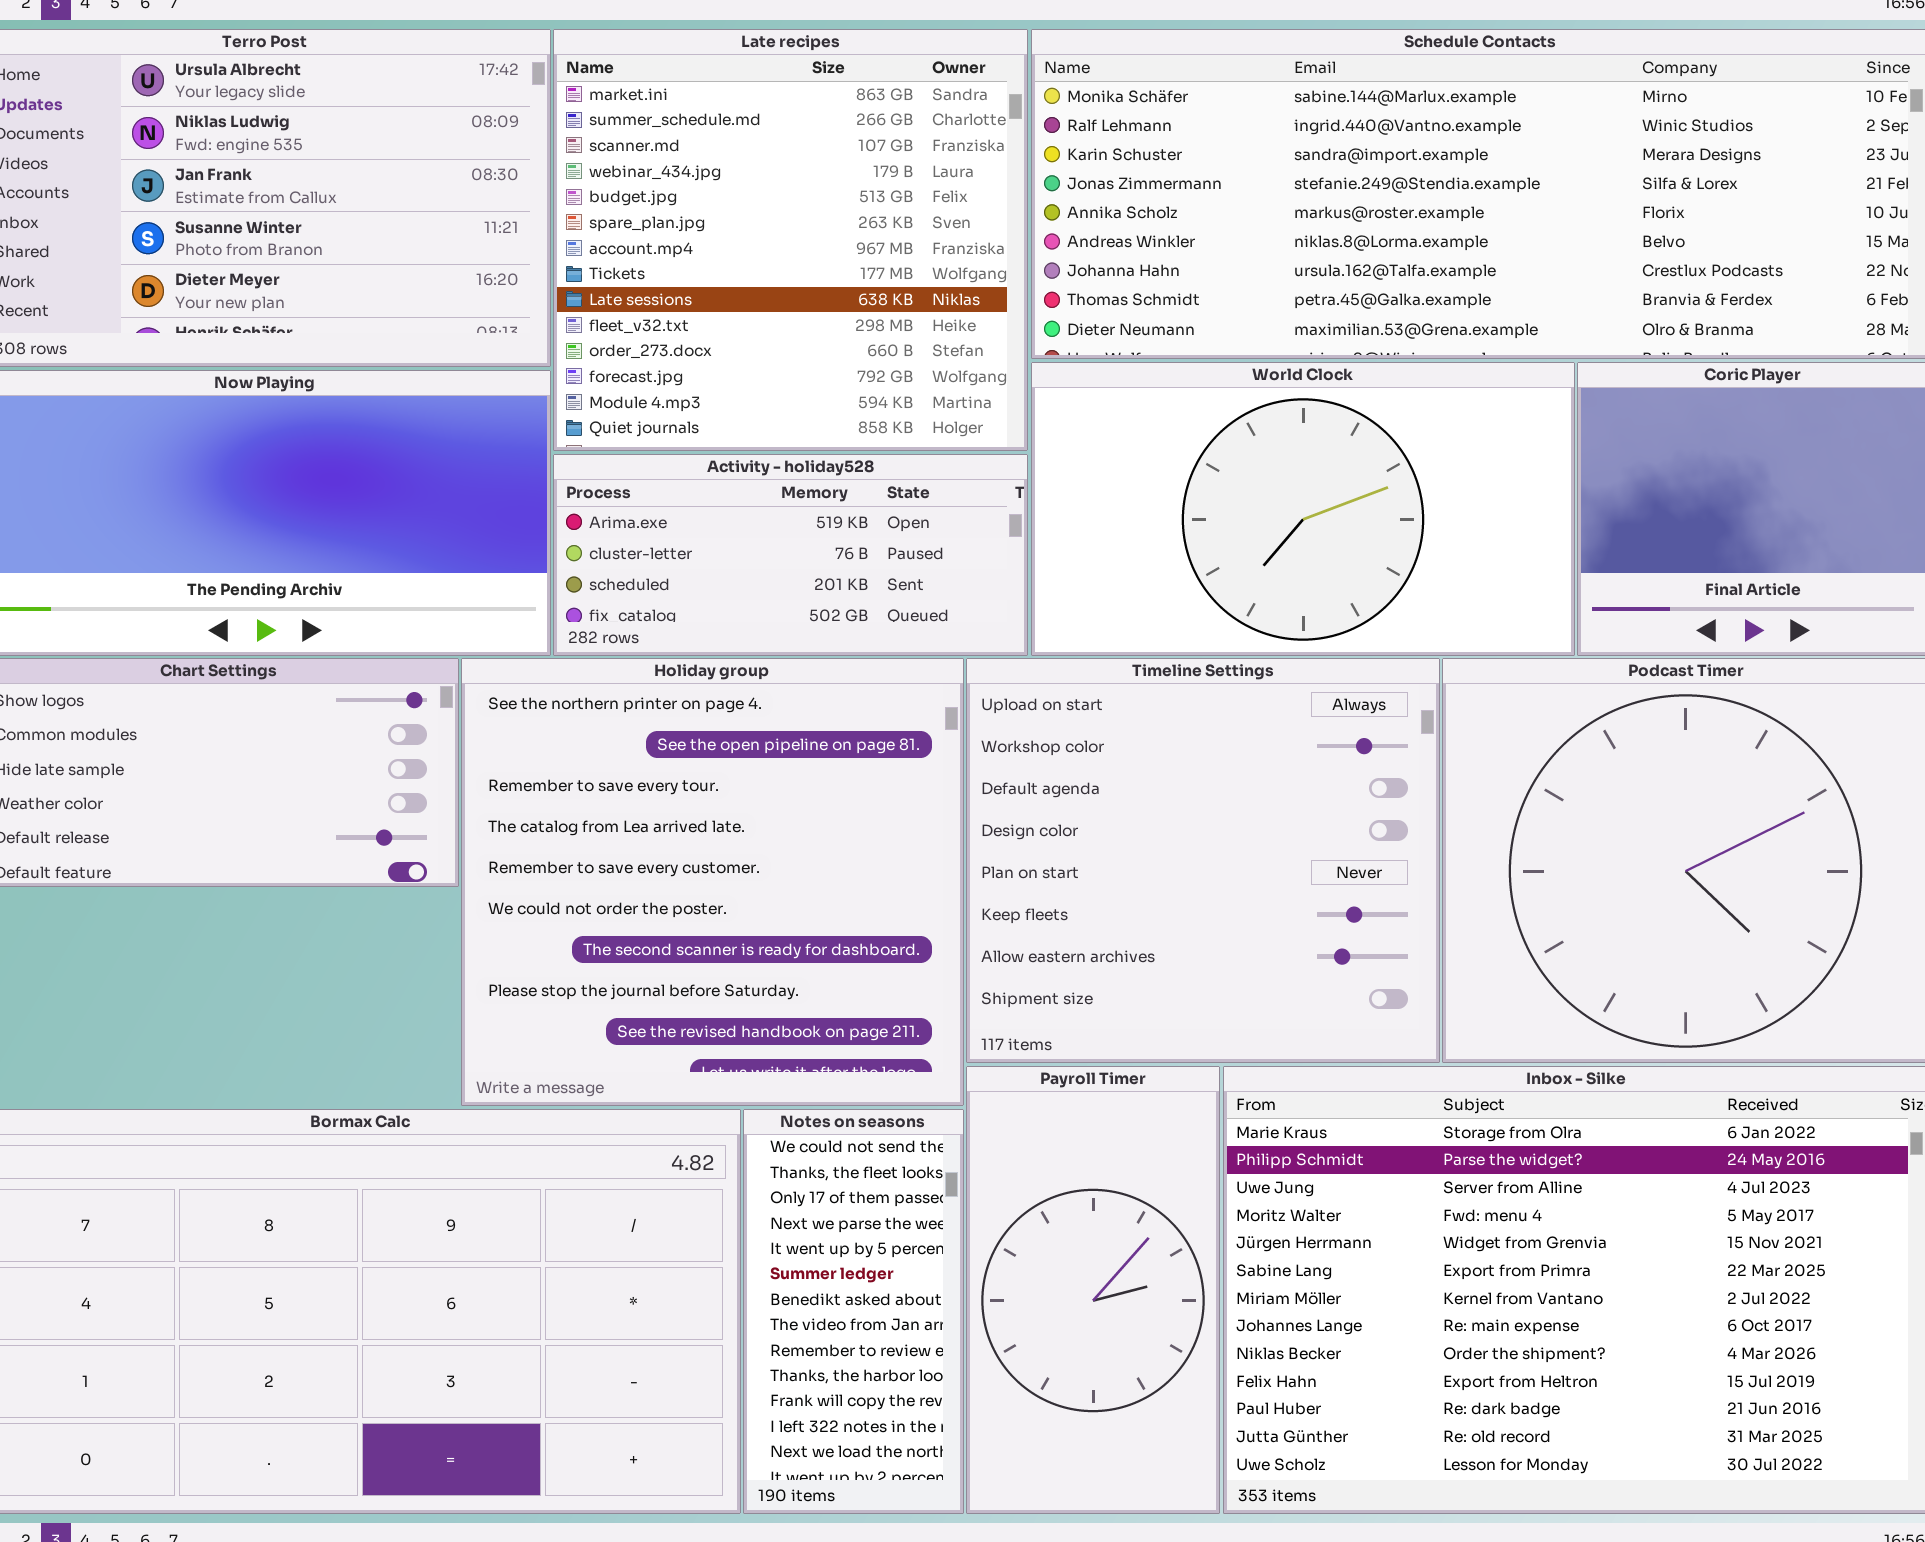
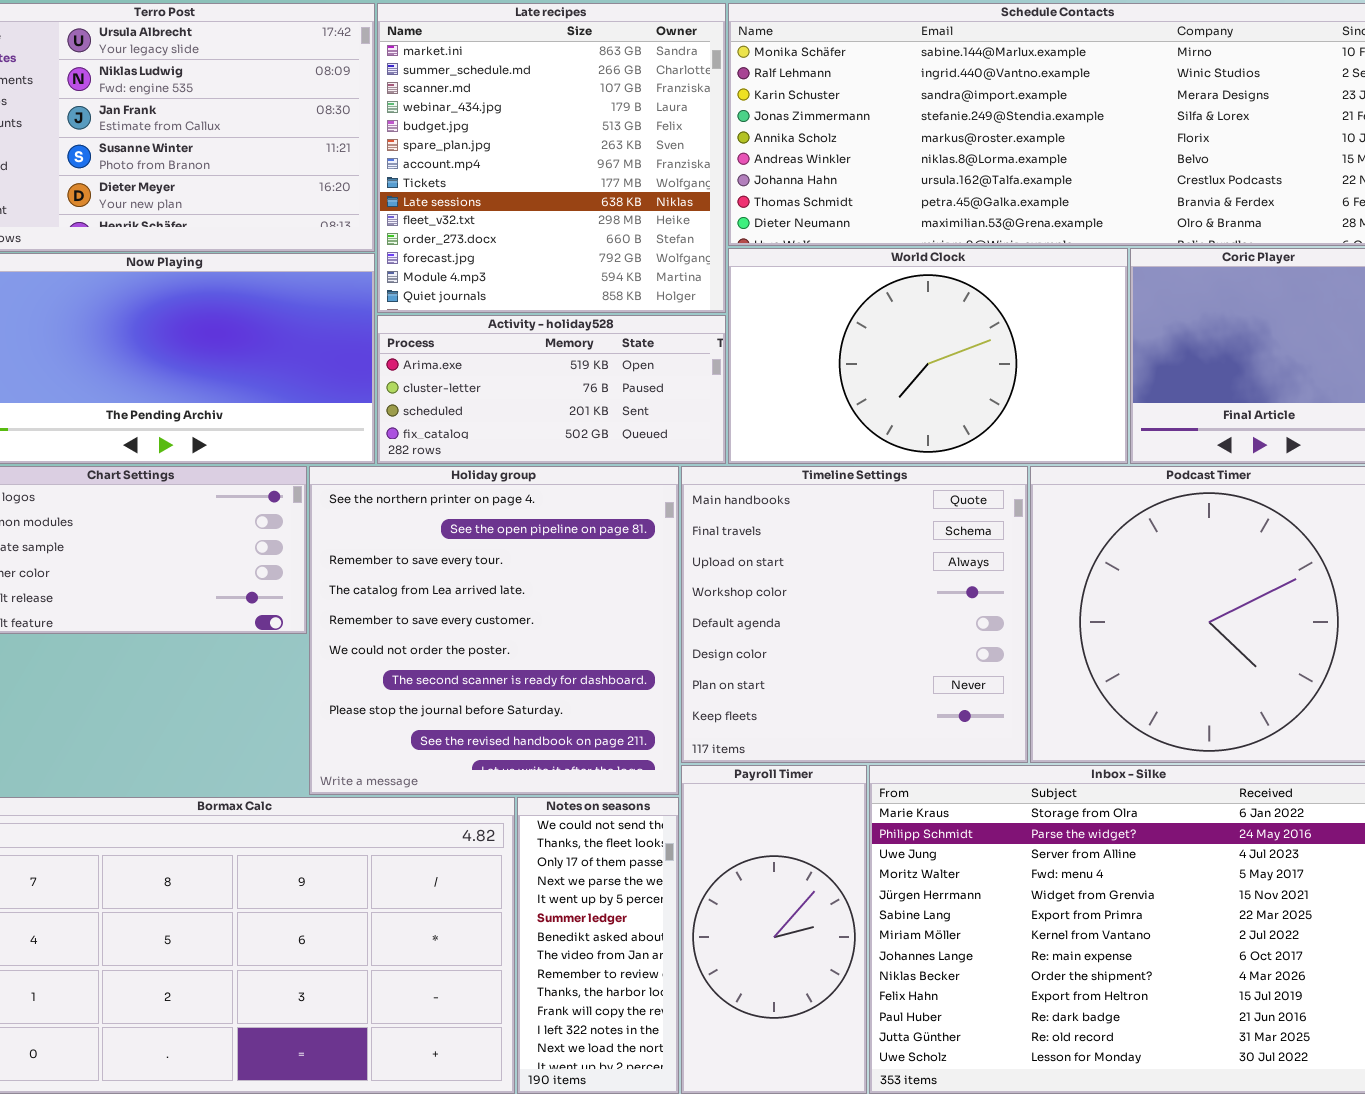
Timeline Settings: [966,658,1440,1063] -> [681,466,1028,763], scrolled up 2 rows

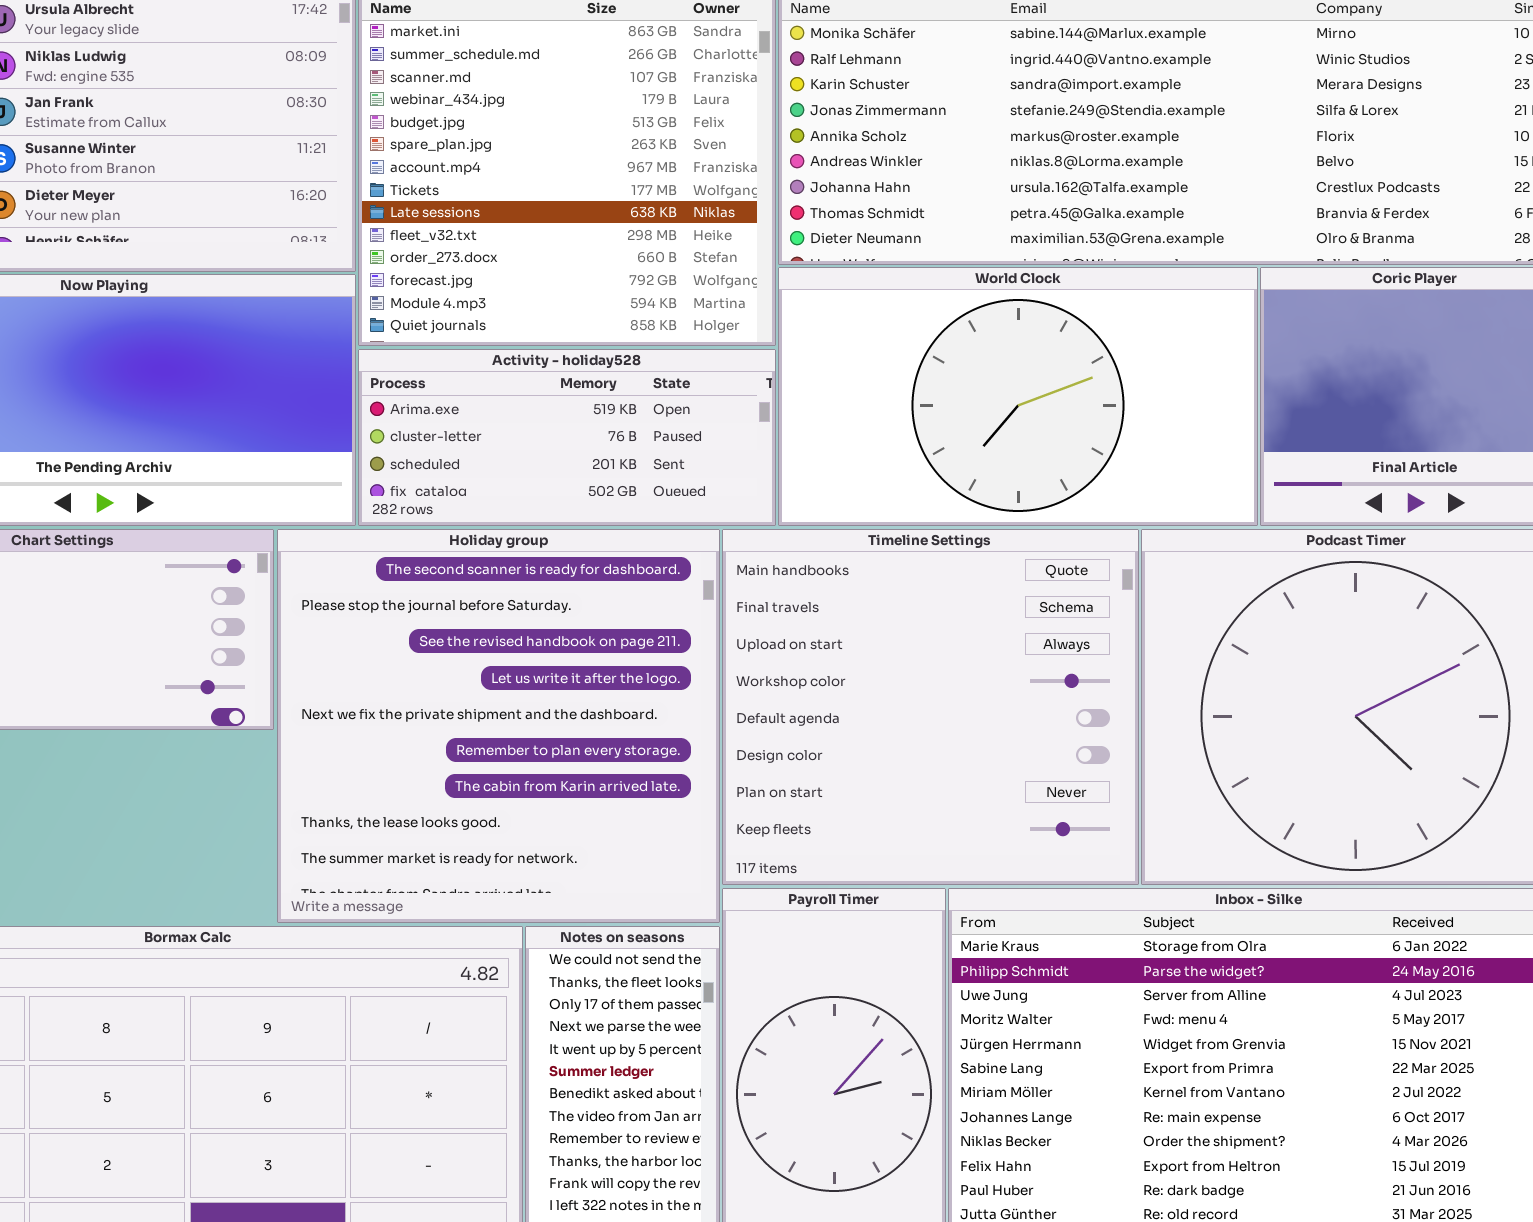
Holiday group: [309,466,679,795] -> [277,529,720,923], scrolled down 6 rows

